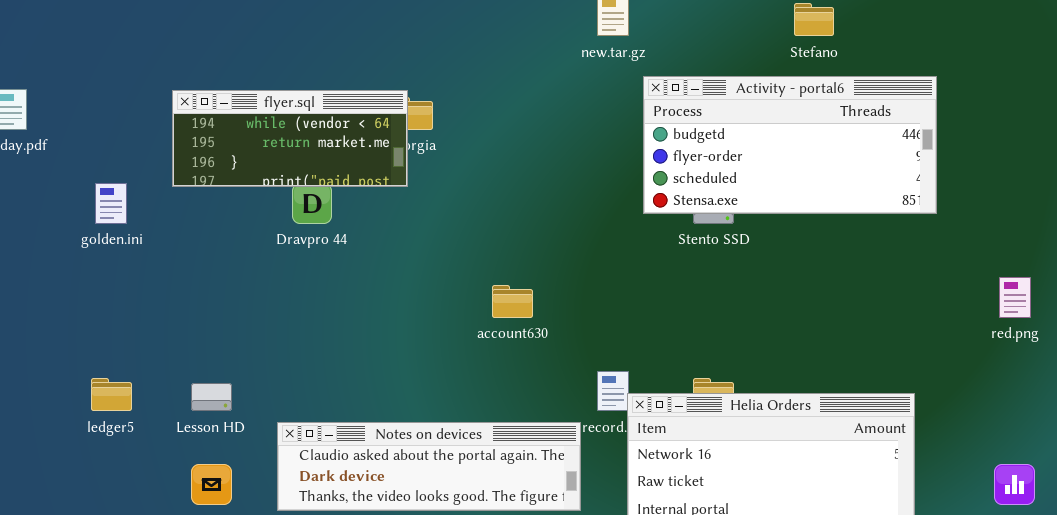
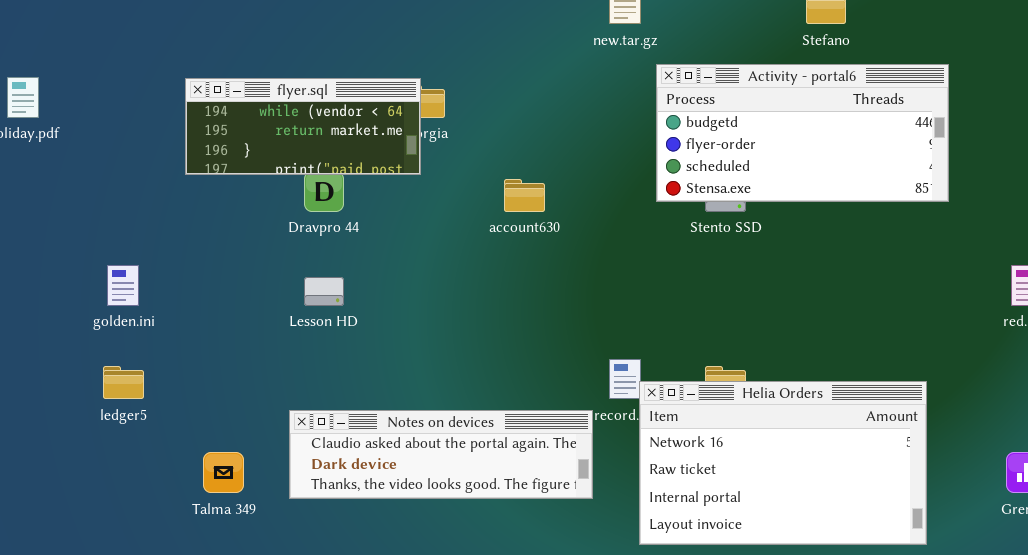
golden.ini: [95,183,127,224] -> [107,265,139,306], moved
account630: [492,285,533,318] -> [504,179,545,212], moved
Lesson HD: [191,383,232,411] -> [304,277,344,306], moved

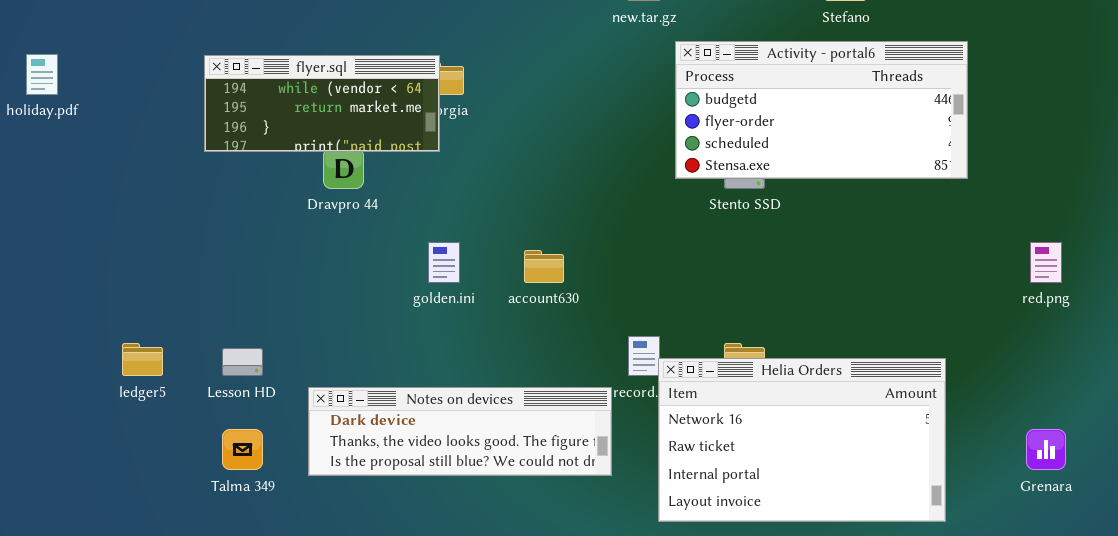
account630: [504,179,545,212] -> [524,250,564,283], moved
golden.ini: [107,265,139,306] -> [428,242,460,283], moved
Lesson HD: [304,277,344,306] -> [222,348,263,376], moved
Notes on devices: [289,410,593,499] -> [308,387,612,476], scrolled down 1 row

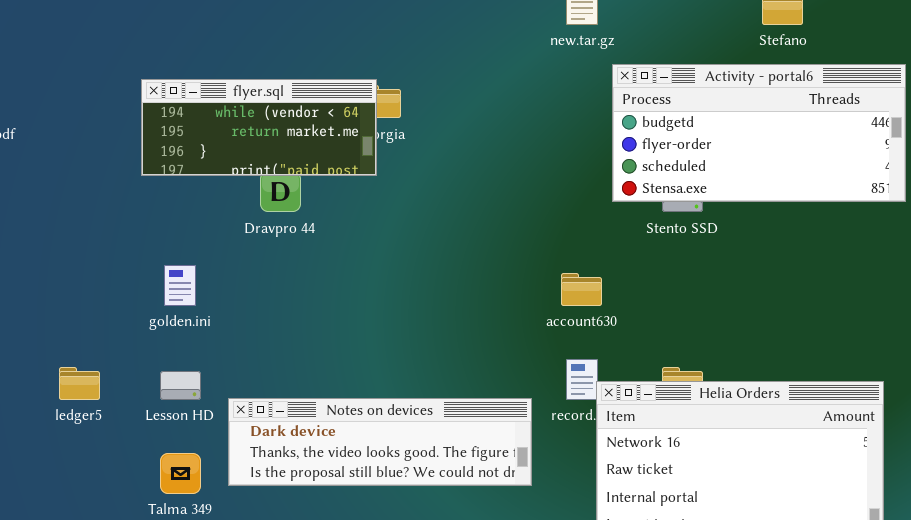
golden.ini: [428,242,460,283] -> [164,265,196,306], moved
account630: [524,250,564,283] -> [561,273,602,306], moved
Notes on devices: [308,387,612,476] -> [228,398,532,486], moved

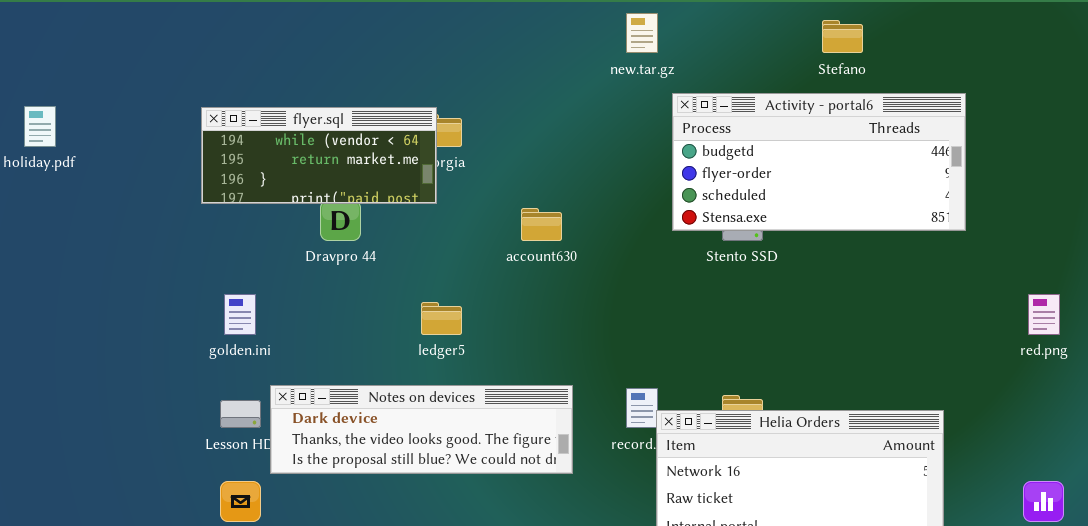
account630: [561,273,602,306] -> [521,208,562,241], moved
ledger5: [59,367,100,400] -> [421,302,462,335], moved
Notes on devices: [228,398,532,486] -> [270,385,573,474], moved

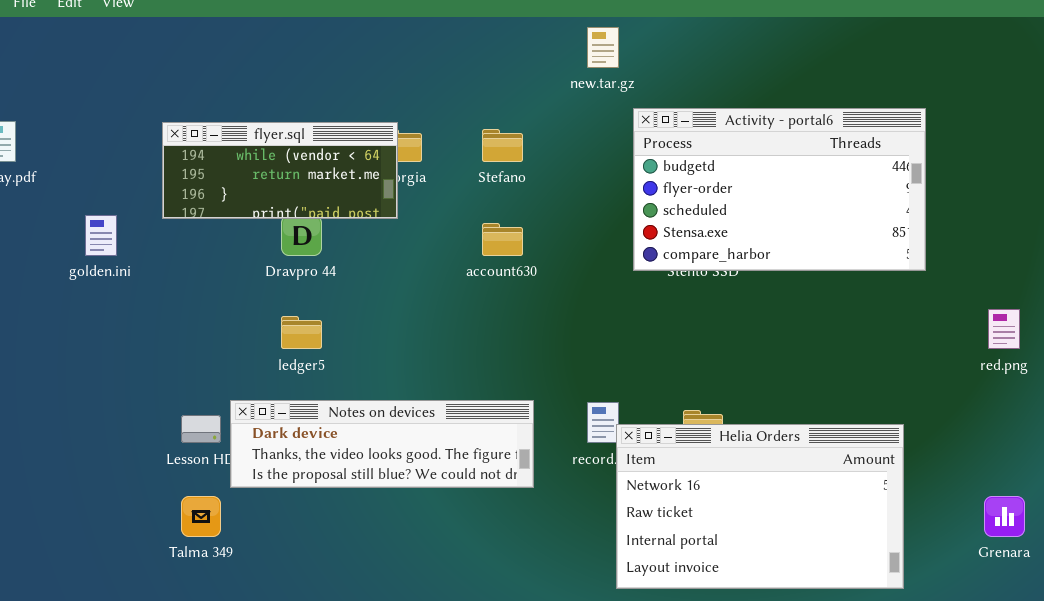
Stefano: [822,20,863,53] -> [482,129,523,162], moved
Activity - portal6: [672,93,966,231] -> [633,108,926,271], resized
golden.ini: [224,294,256,335] -> [85,215,117,256], moved
ledger5: [421,302,462,335] -> [281,316,322,349], moved

